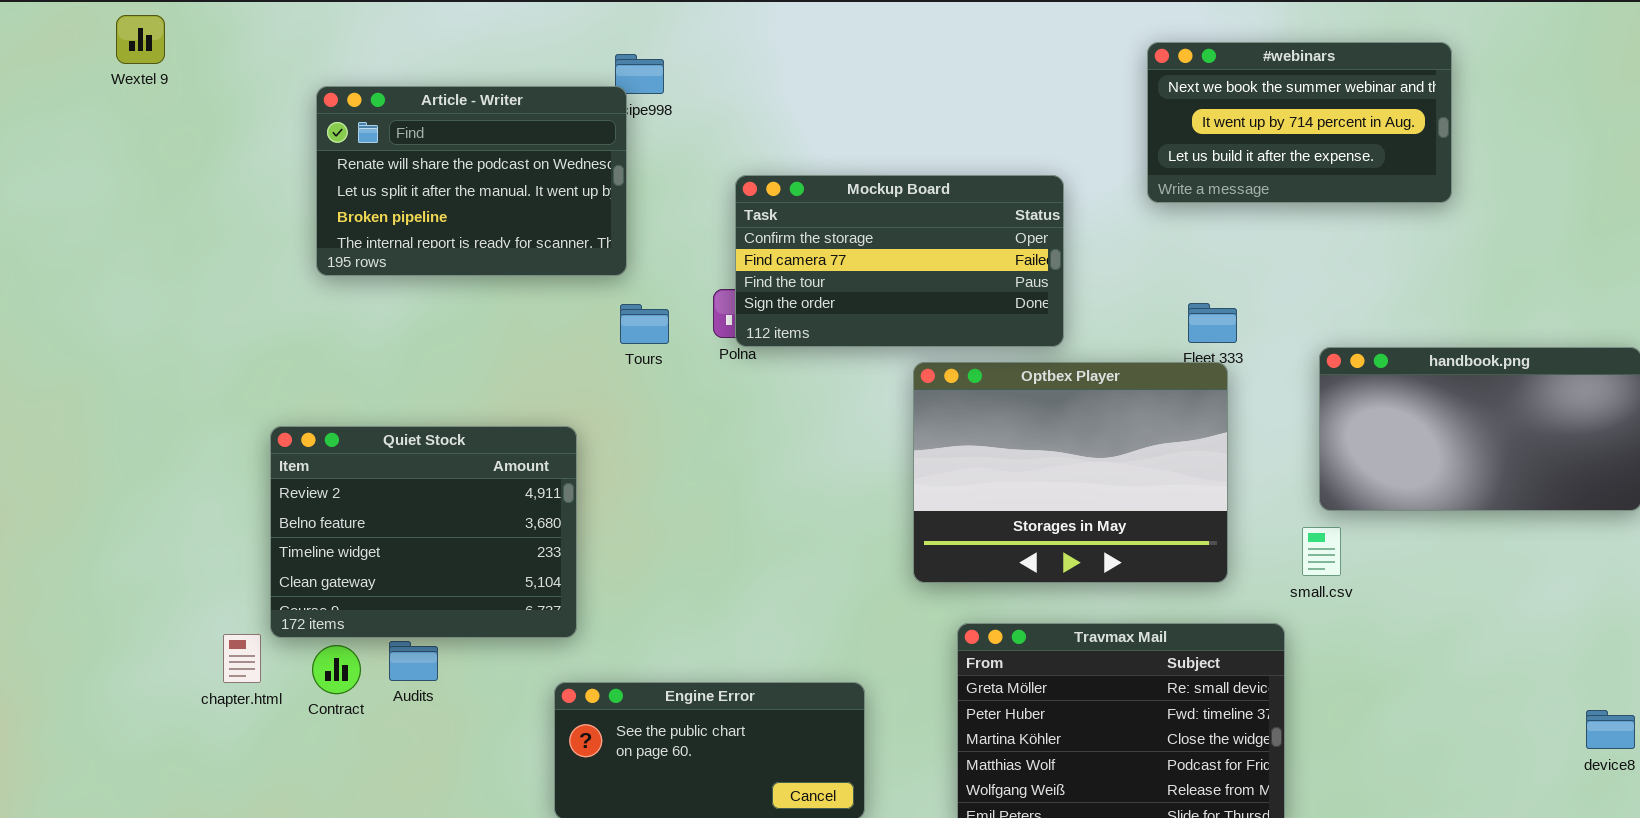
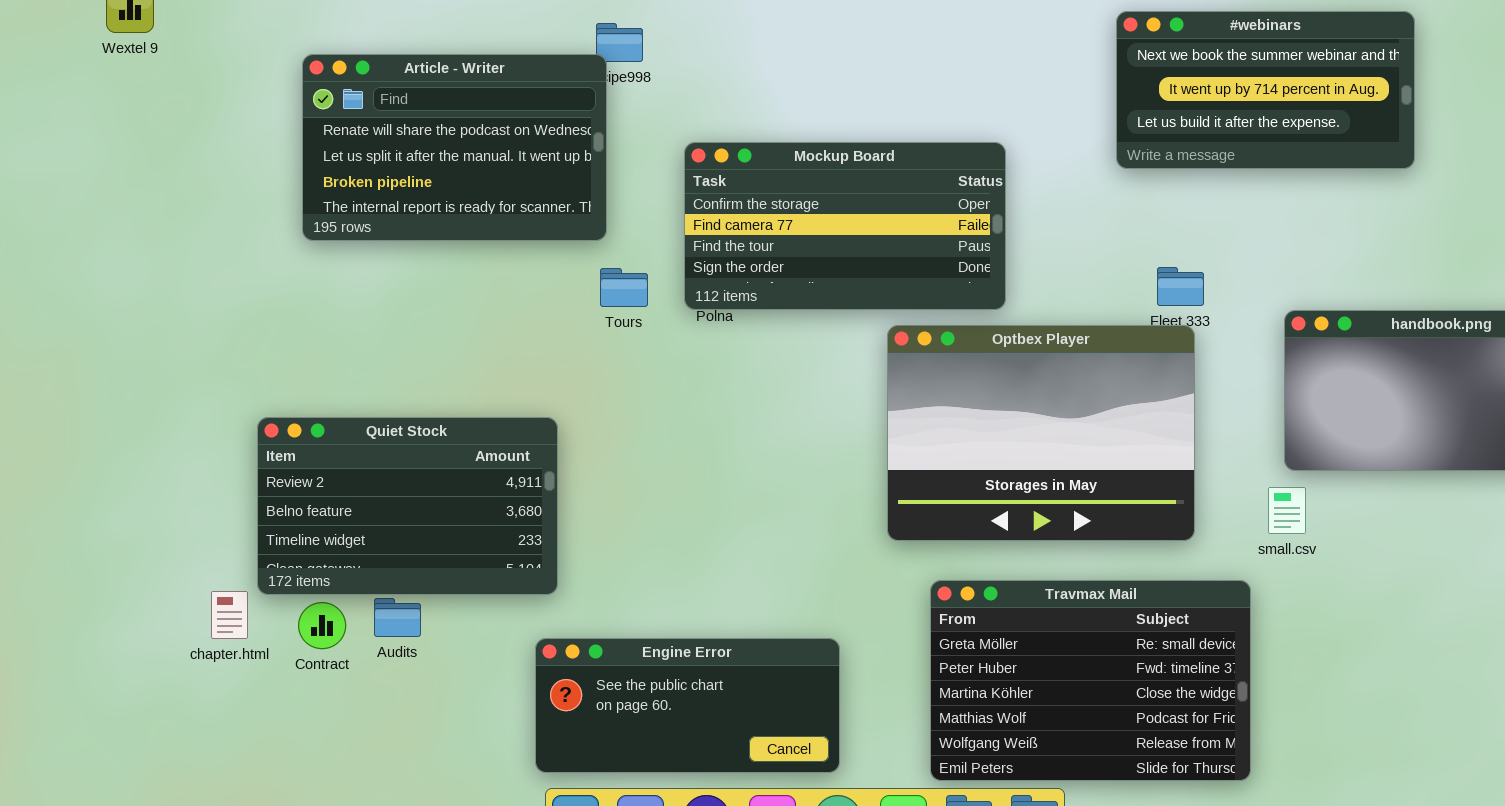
Mockup Board: [735,175,1064,347] -> [684,142,1006,310], moved
Quiet Stock: [270,426,577,638] -> [257,417,558,595], resized

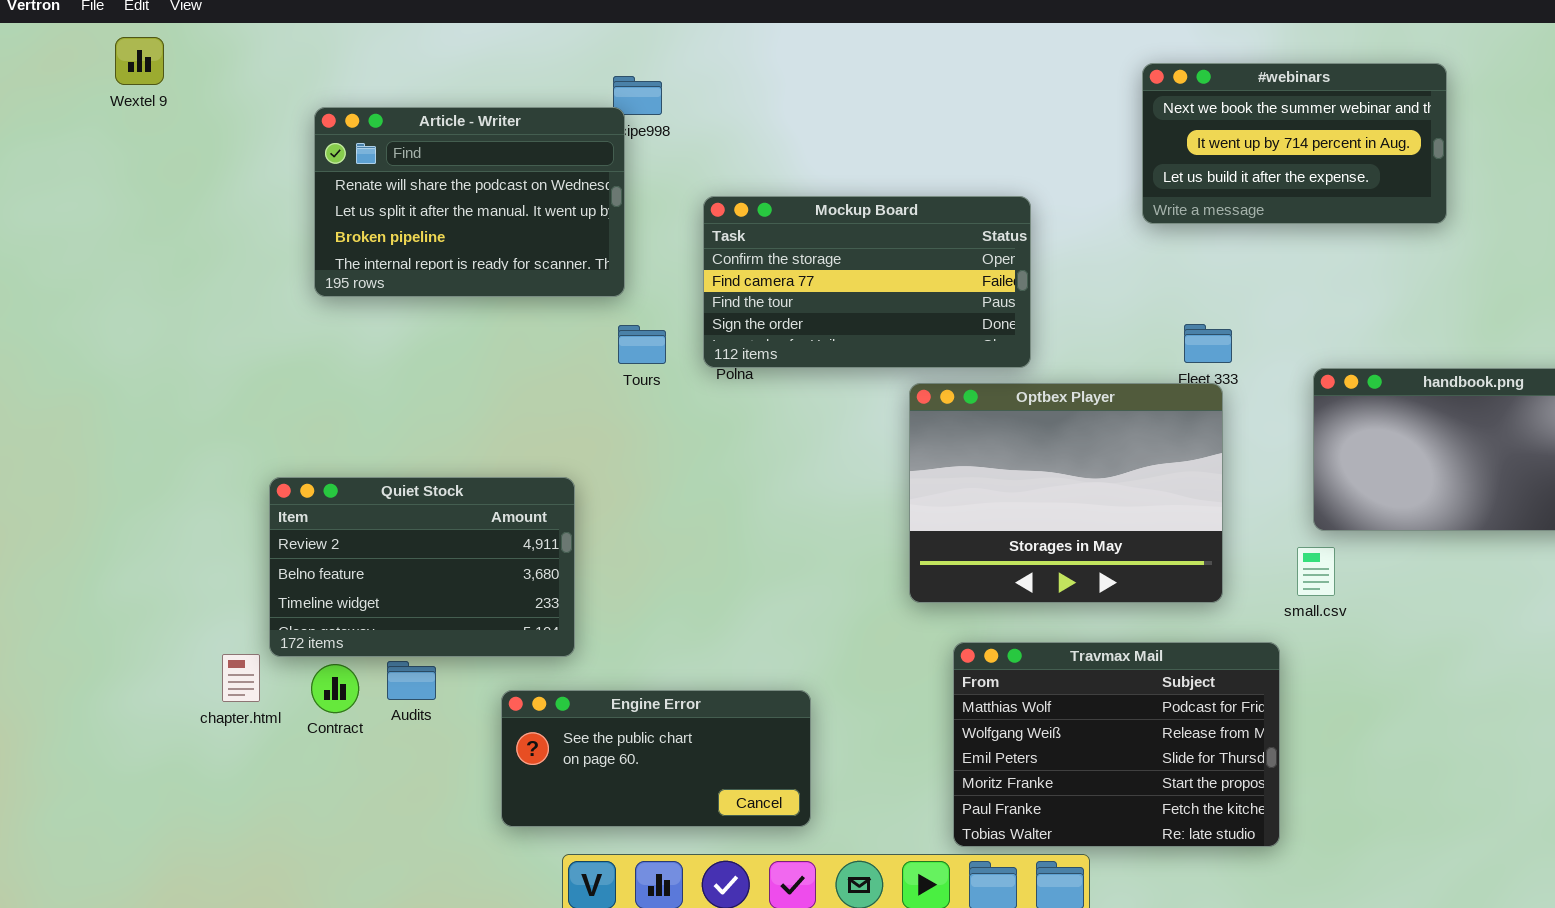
Travmax Mail: [930,580,1251,781] -> [953,642,1280,847], scrolled down 3 rows
Engine Error: [535,638,840,773] -> [501,690,811,827], moved

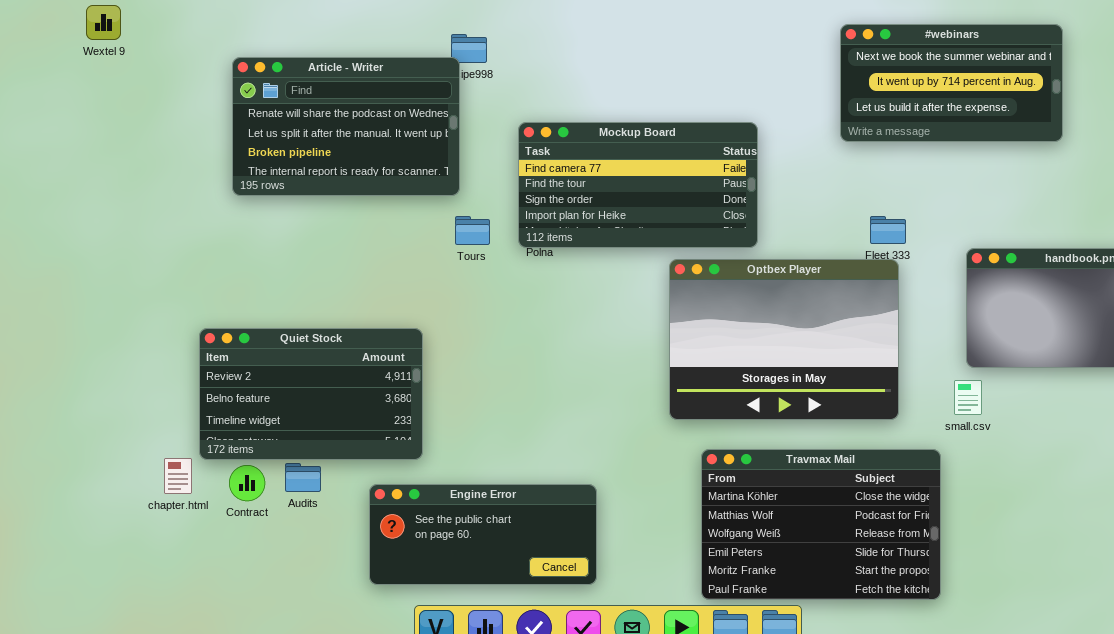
Mockup Board: [703,196,1031,368] -> [518,122,758,248], scrolled down 1 row
Travmax Mail: [953,642,1280,847] -> [701,449,941,600], scrolled up 1 row

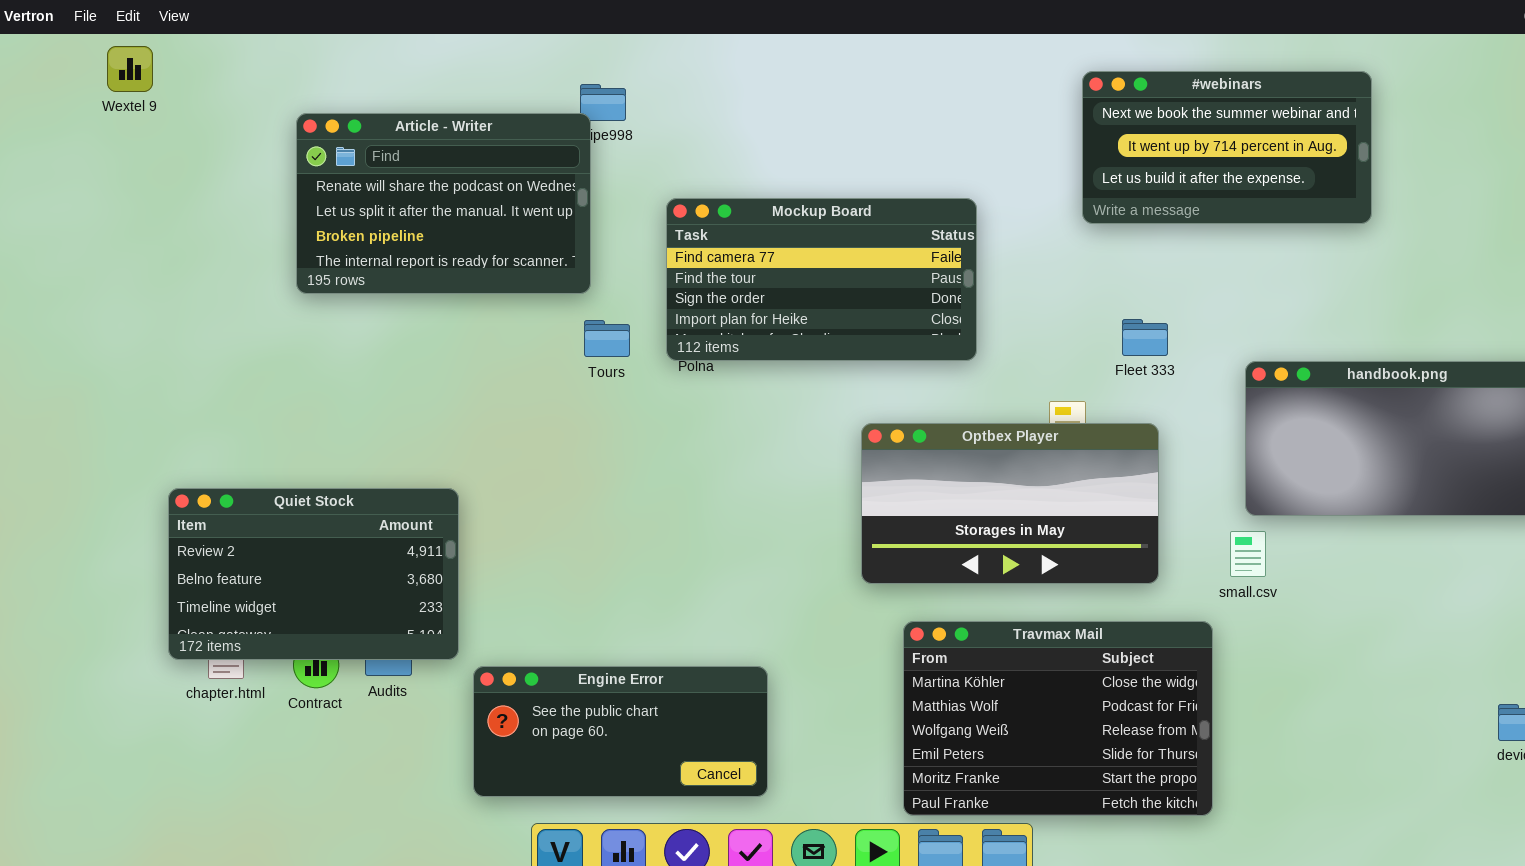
Optbex Player: [669,259,899,420] -> [861,423,1159,584], resized
Quiet Stock: [199,328,423,460] -> [168,488,459,660], moved

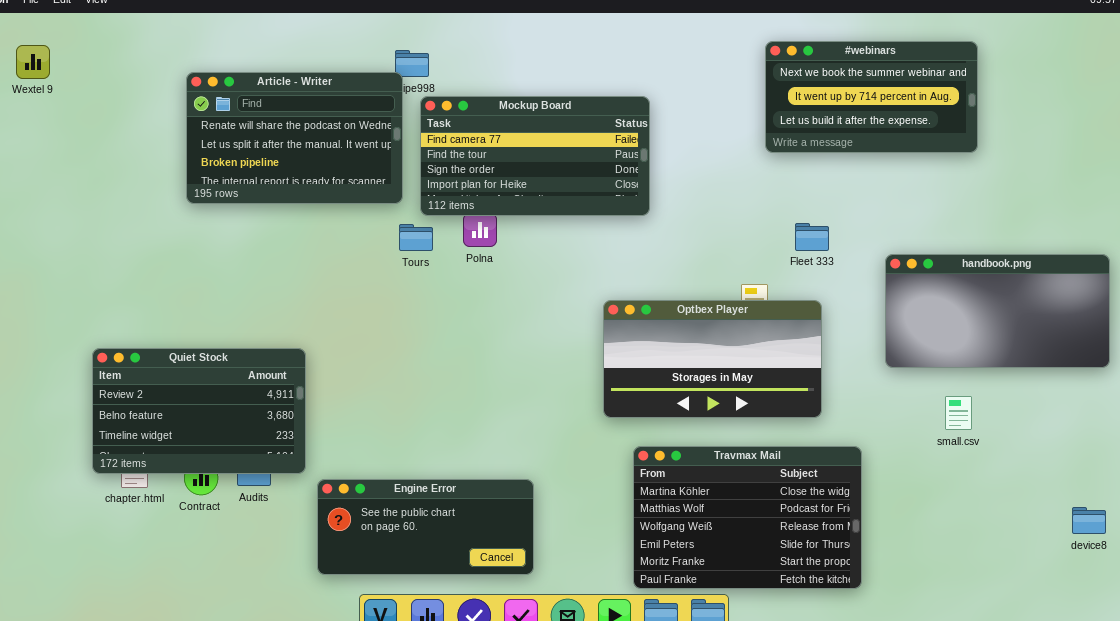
Wextel 9: [107,46,153,92] -> [16,45,50,79], moved
Mockup Board: [666,198,977,361] -> [420,96,650,216], moved
small.csv: [1230,531,1266,577] -> [945,396,972,430], moved

